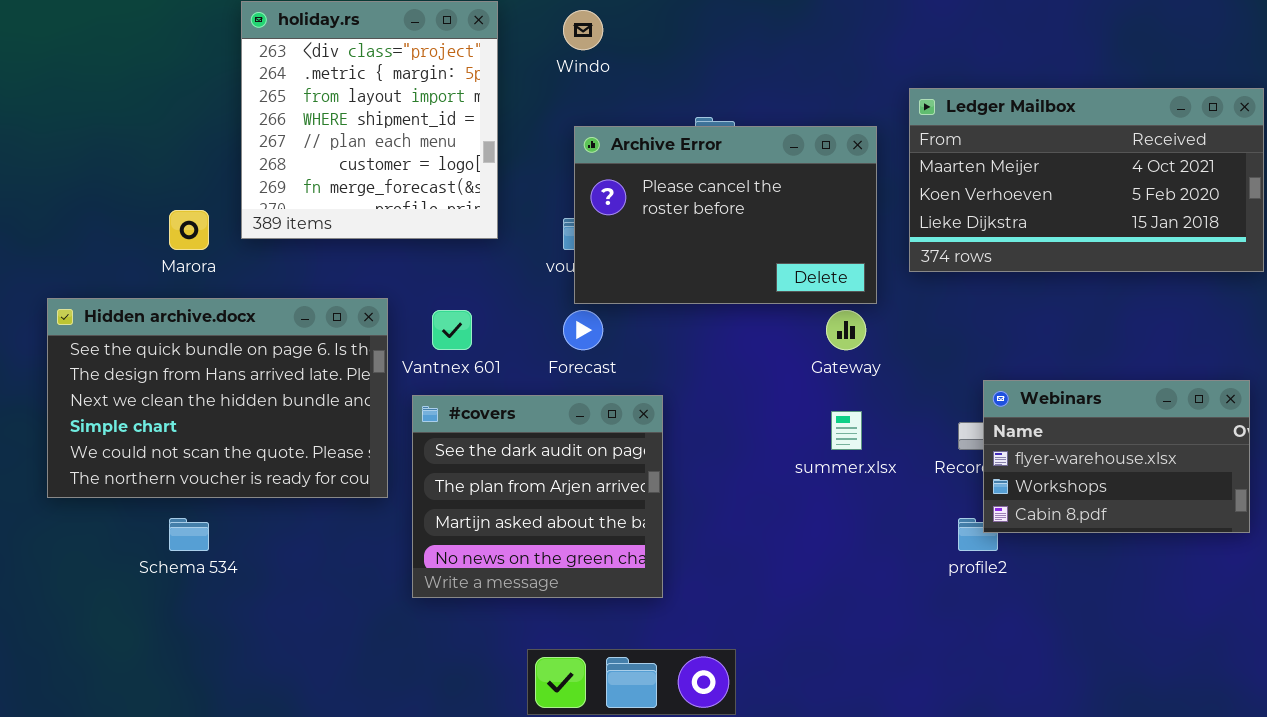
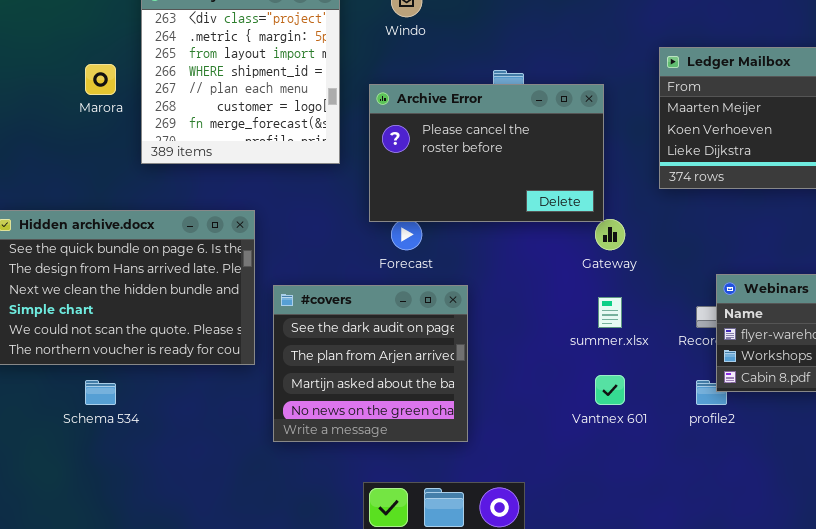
Archive Error: [574,126,877,304] -> [369,84,604,222], moved
Marora: [169,210,209,250] -> [85,64,116,95], moved
Vantnex 601: [432,310,472,350] -> [595,375,625,405], moved

